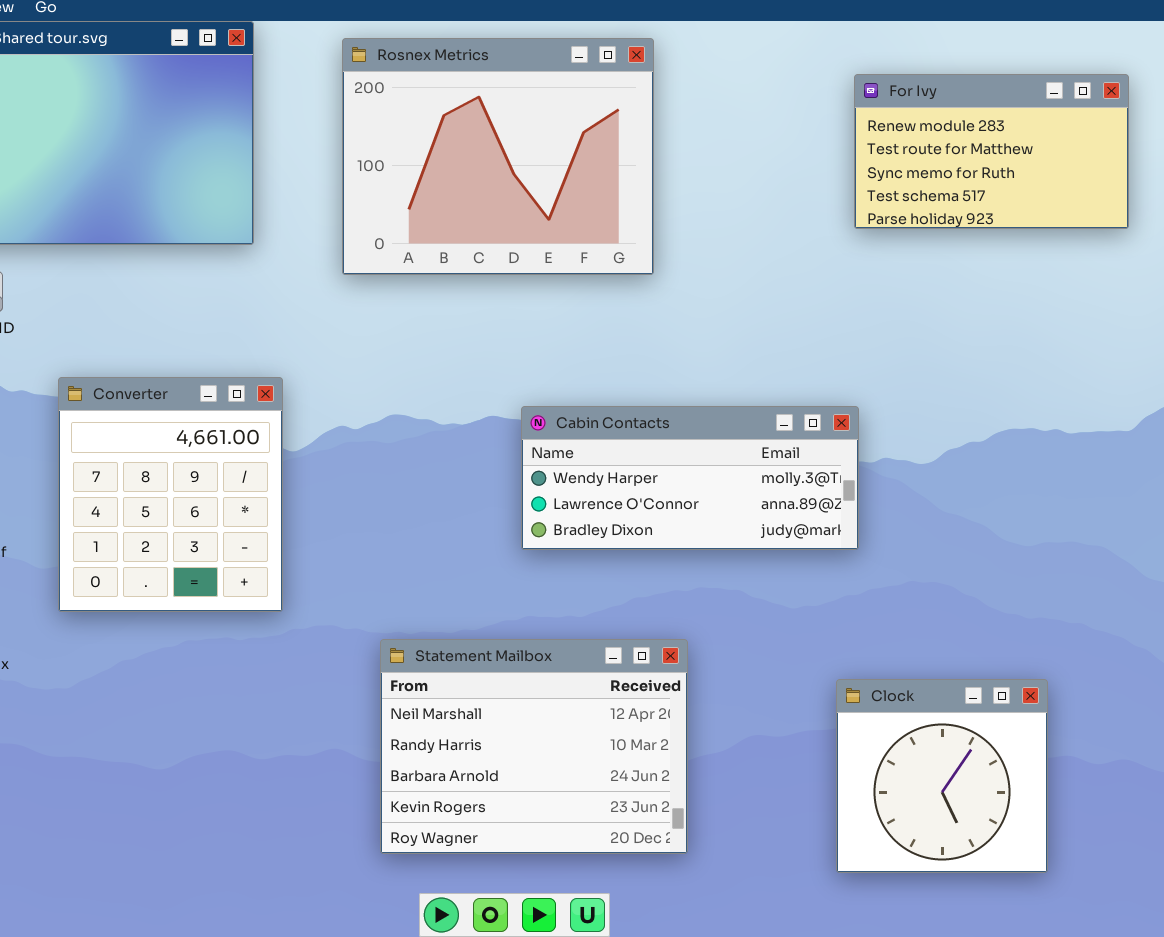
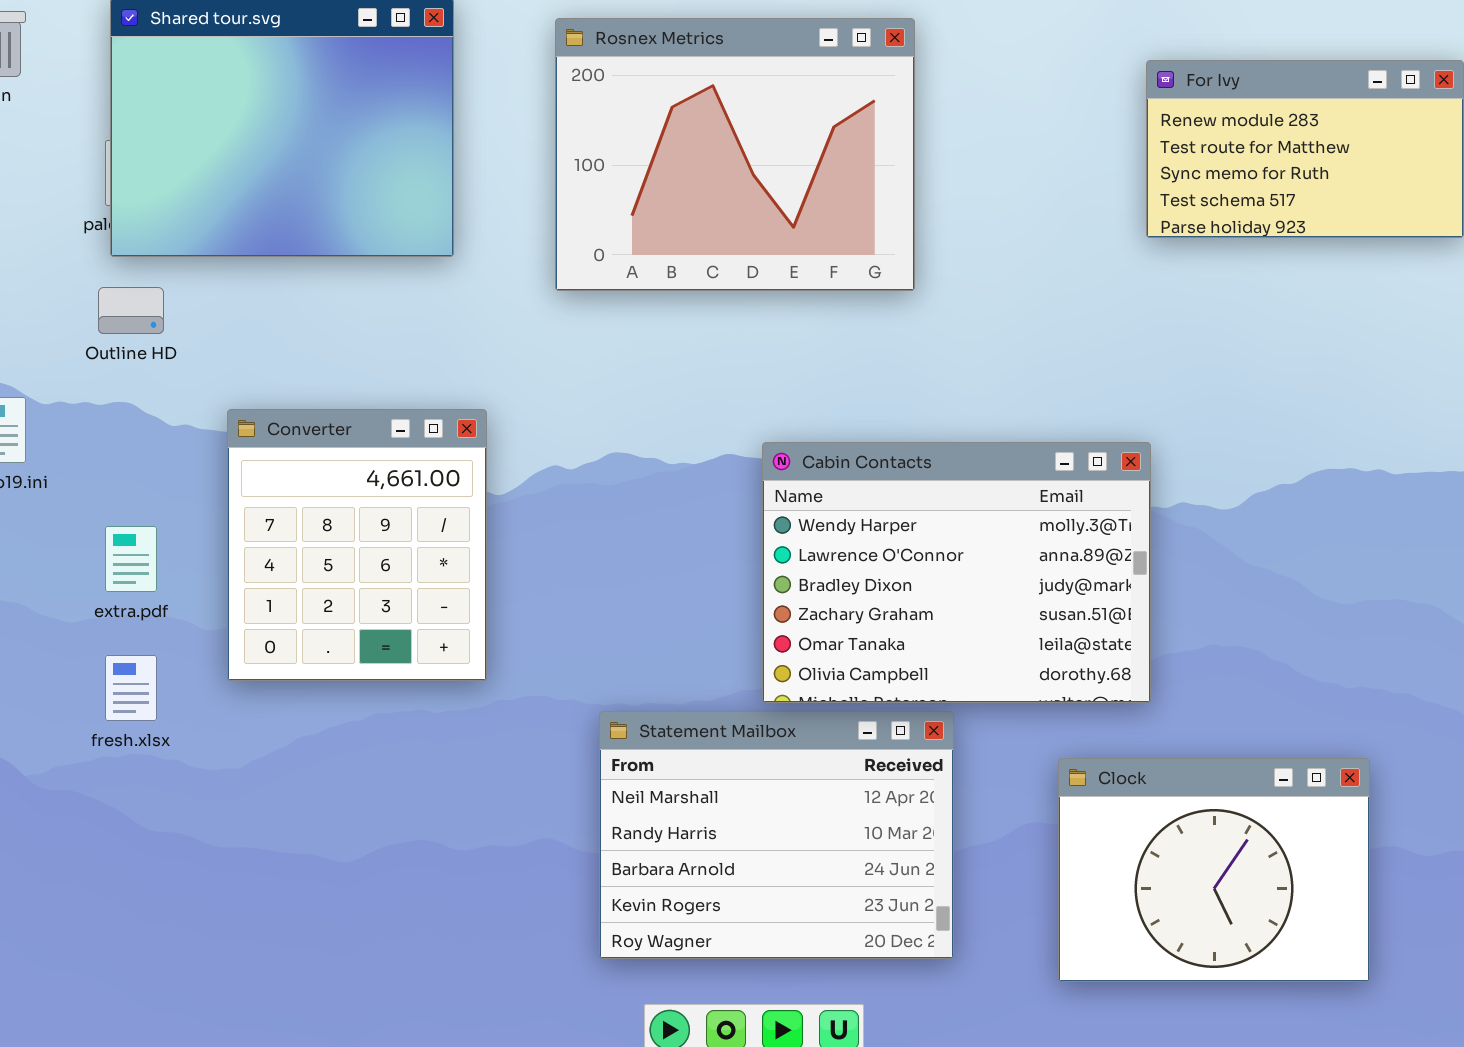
Cabin Contacts: [521,406,859,550] -> [762,442,1151,703], resized
Clock: [836,679,1048,873] -> [1058,758,1370,982], resized

